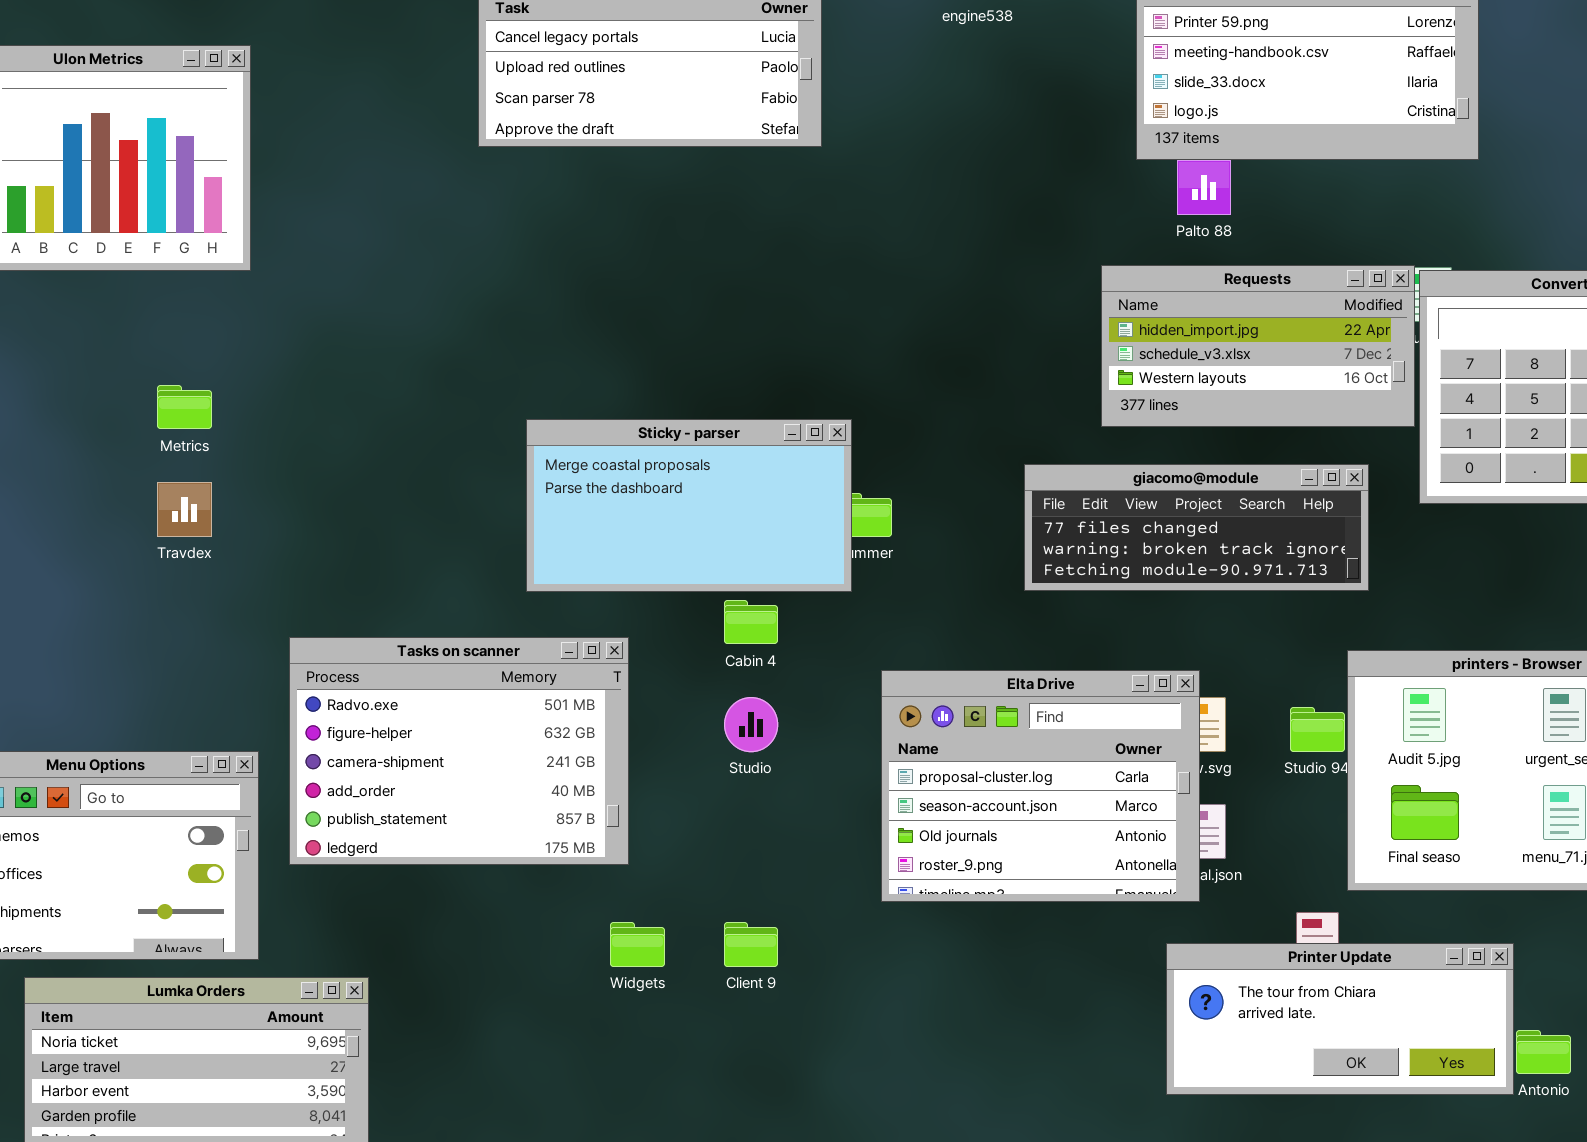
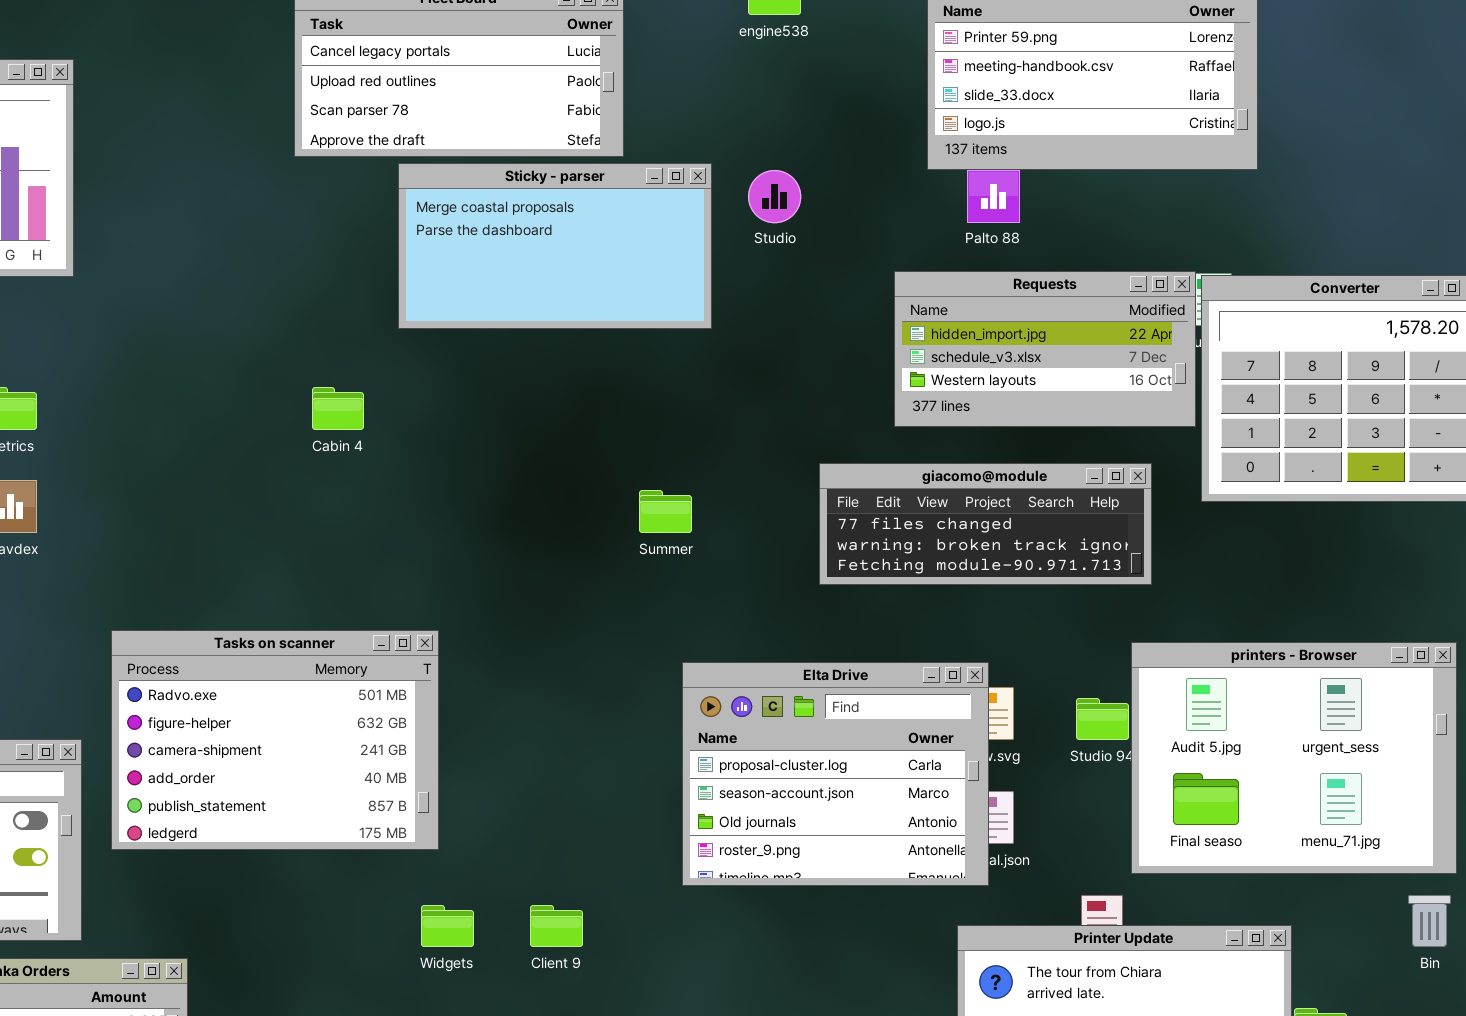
Sticky - parser: [526,419,852,592] -> [398,163,712,329], moved
Cabin 4: [724,600,778,644] -> [312,387,364,430], moved
Studio: [724,697,778,752] -> [748,170,801,223], moved

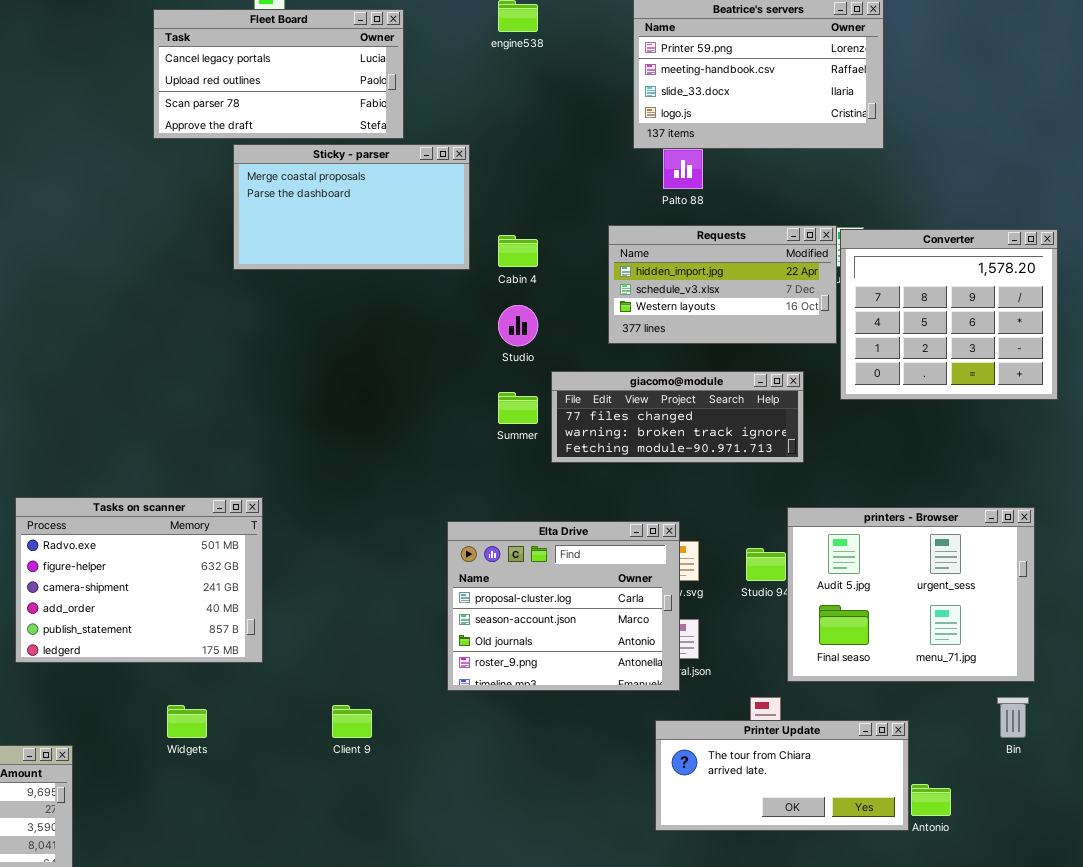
Studio: [748,170,801,223] -> [498,305,538,346], moved
Cabin 4: [312,387,364,430] -> [498,235,538,267], moved
Summer: [639,490,692,533] -> [498,392,538,424], moved
Widgets: [421,905,474,947] -> [167,705,207,738], moved

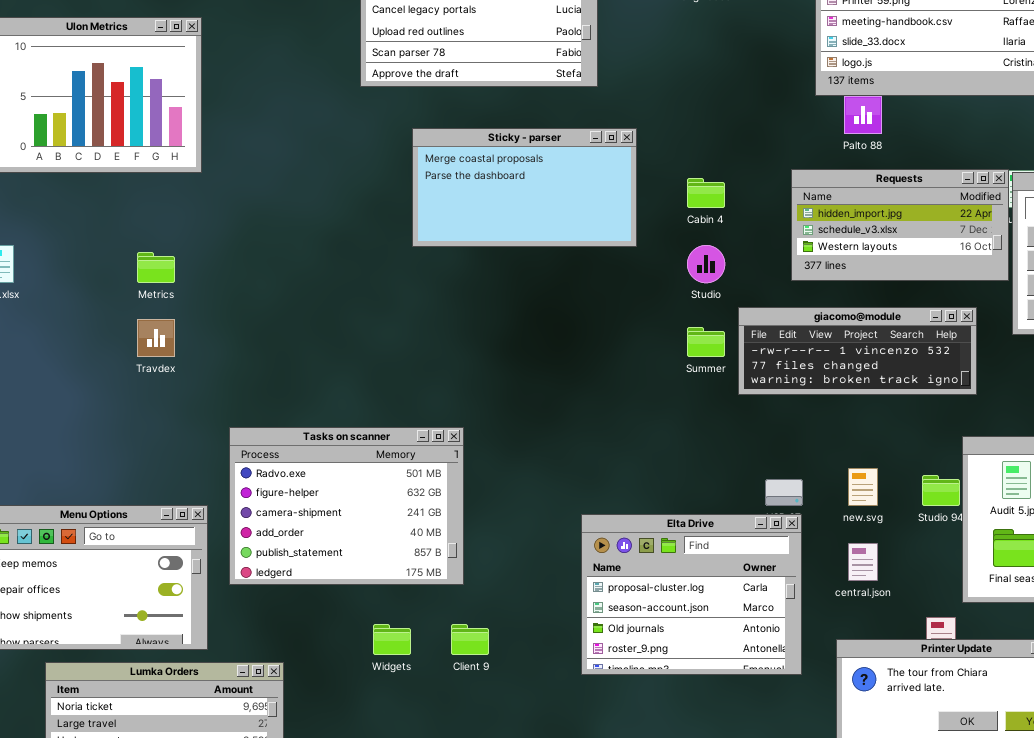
Sticky - parser: [233,144,470,270] -> [412,128,637,247], moved
giacomo@module: [551,371,804,463] -> [738,307,977,395], scrolled up 1 row
Elta Drive: [447,521,680,691] -> [581,514,802,675], moved
Client 9: [332,705,372,738] -> [451,624,489,655], moved

